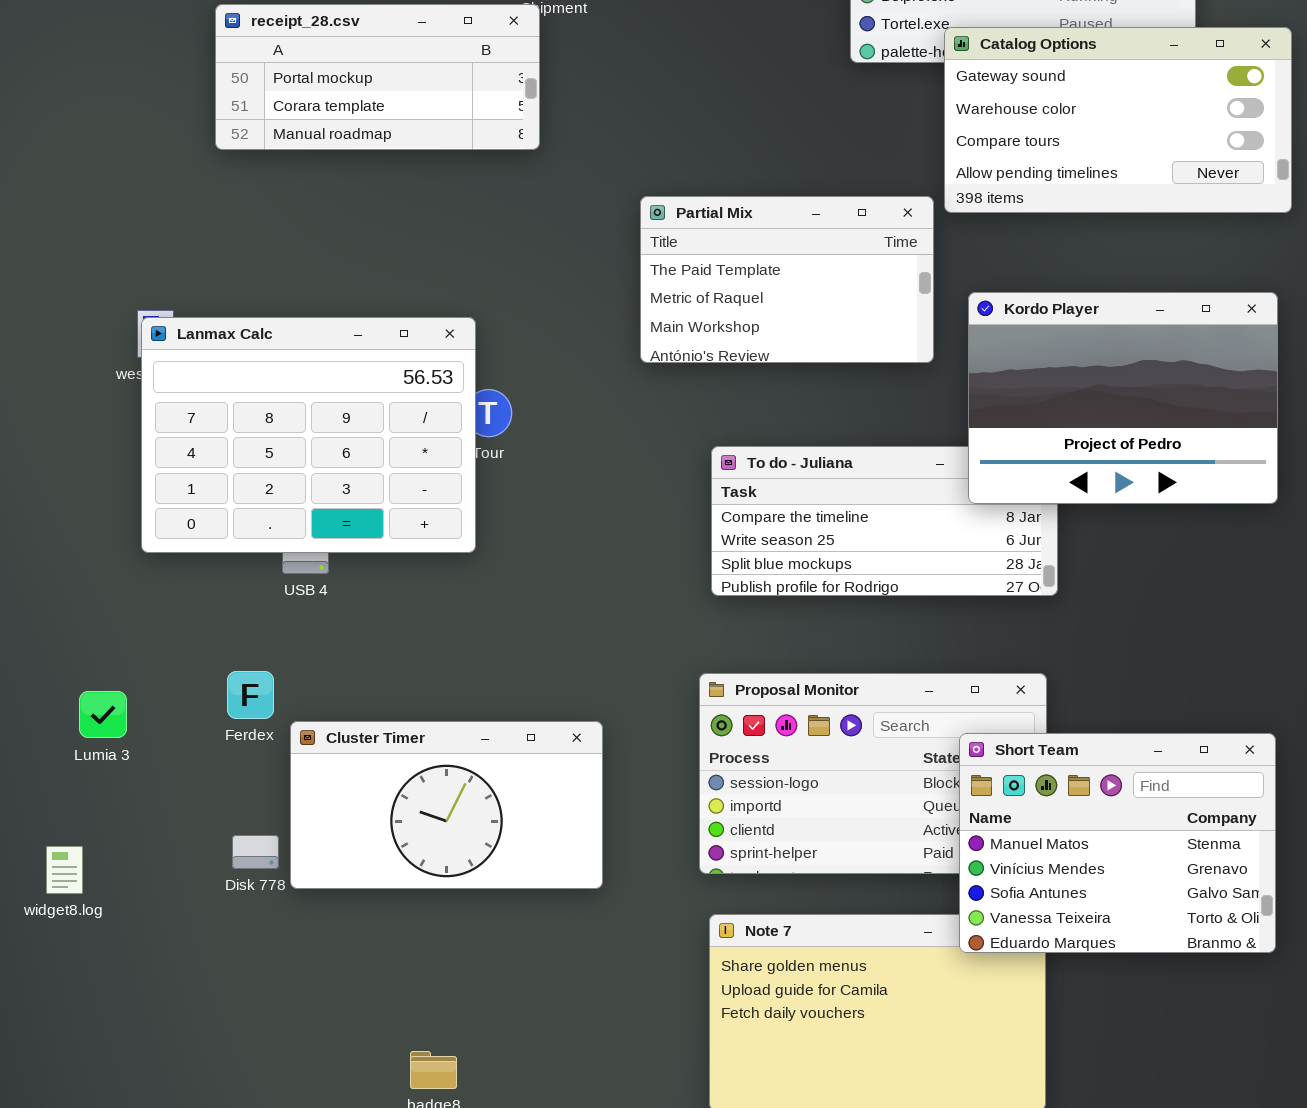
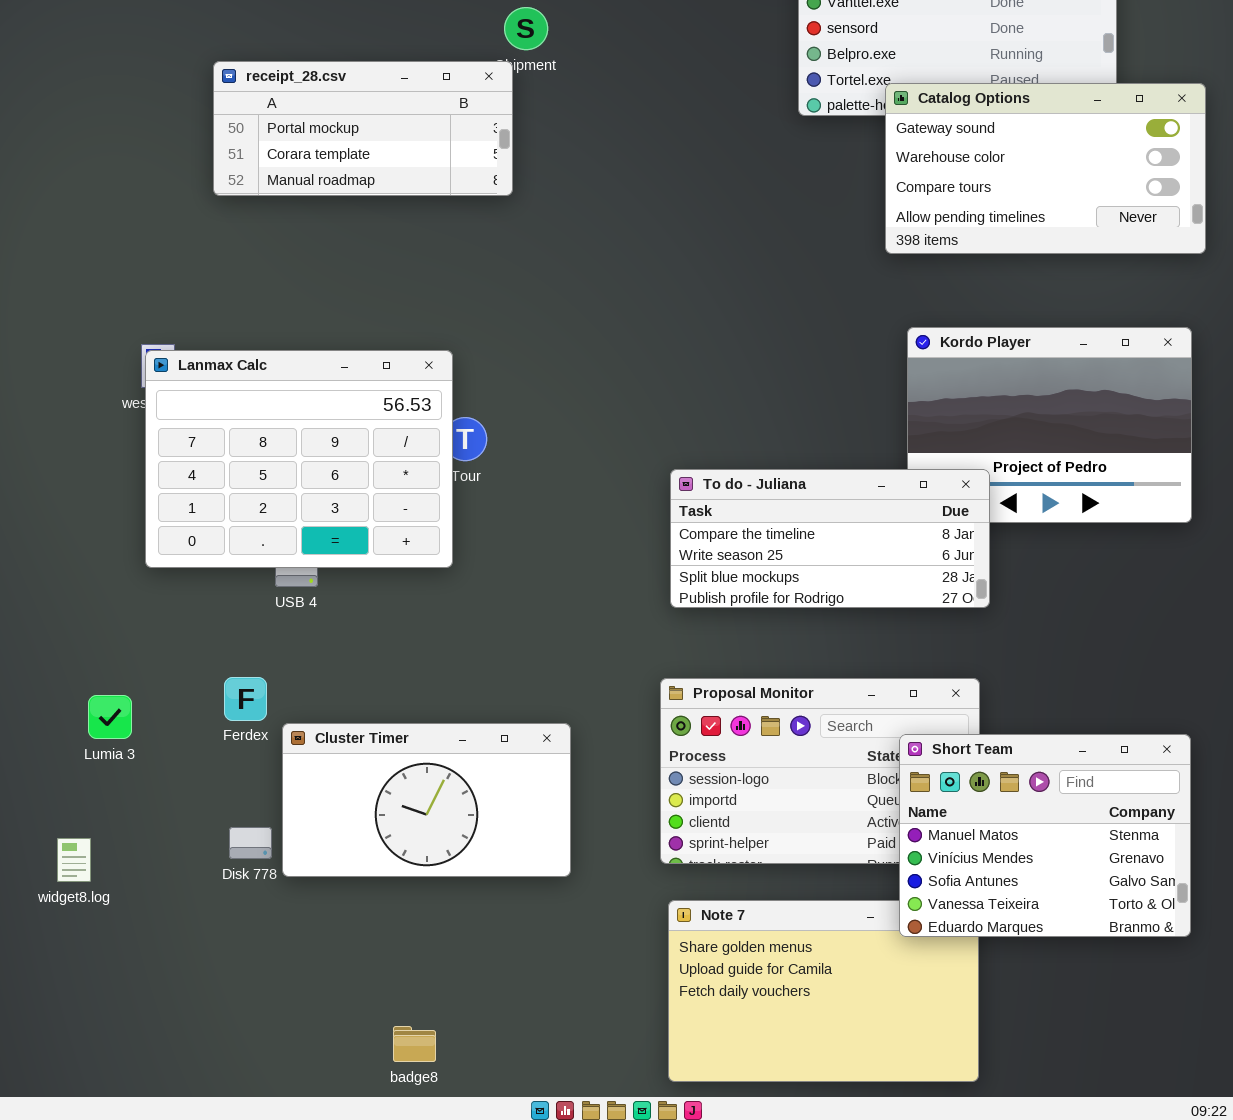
Partial Mix: [640,196,934,363] -> none, closed
To do - Juliana: [711,446,1058,596] -> [670,469,990,608], raised

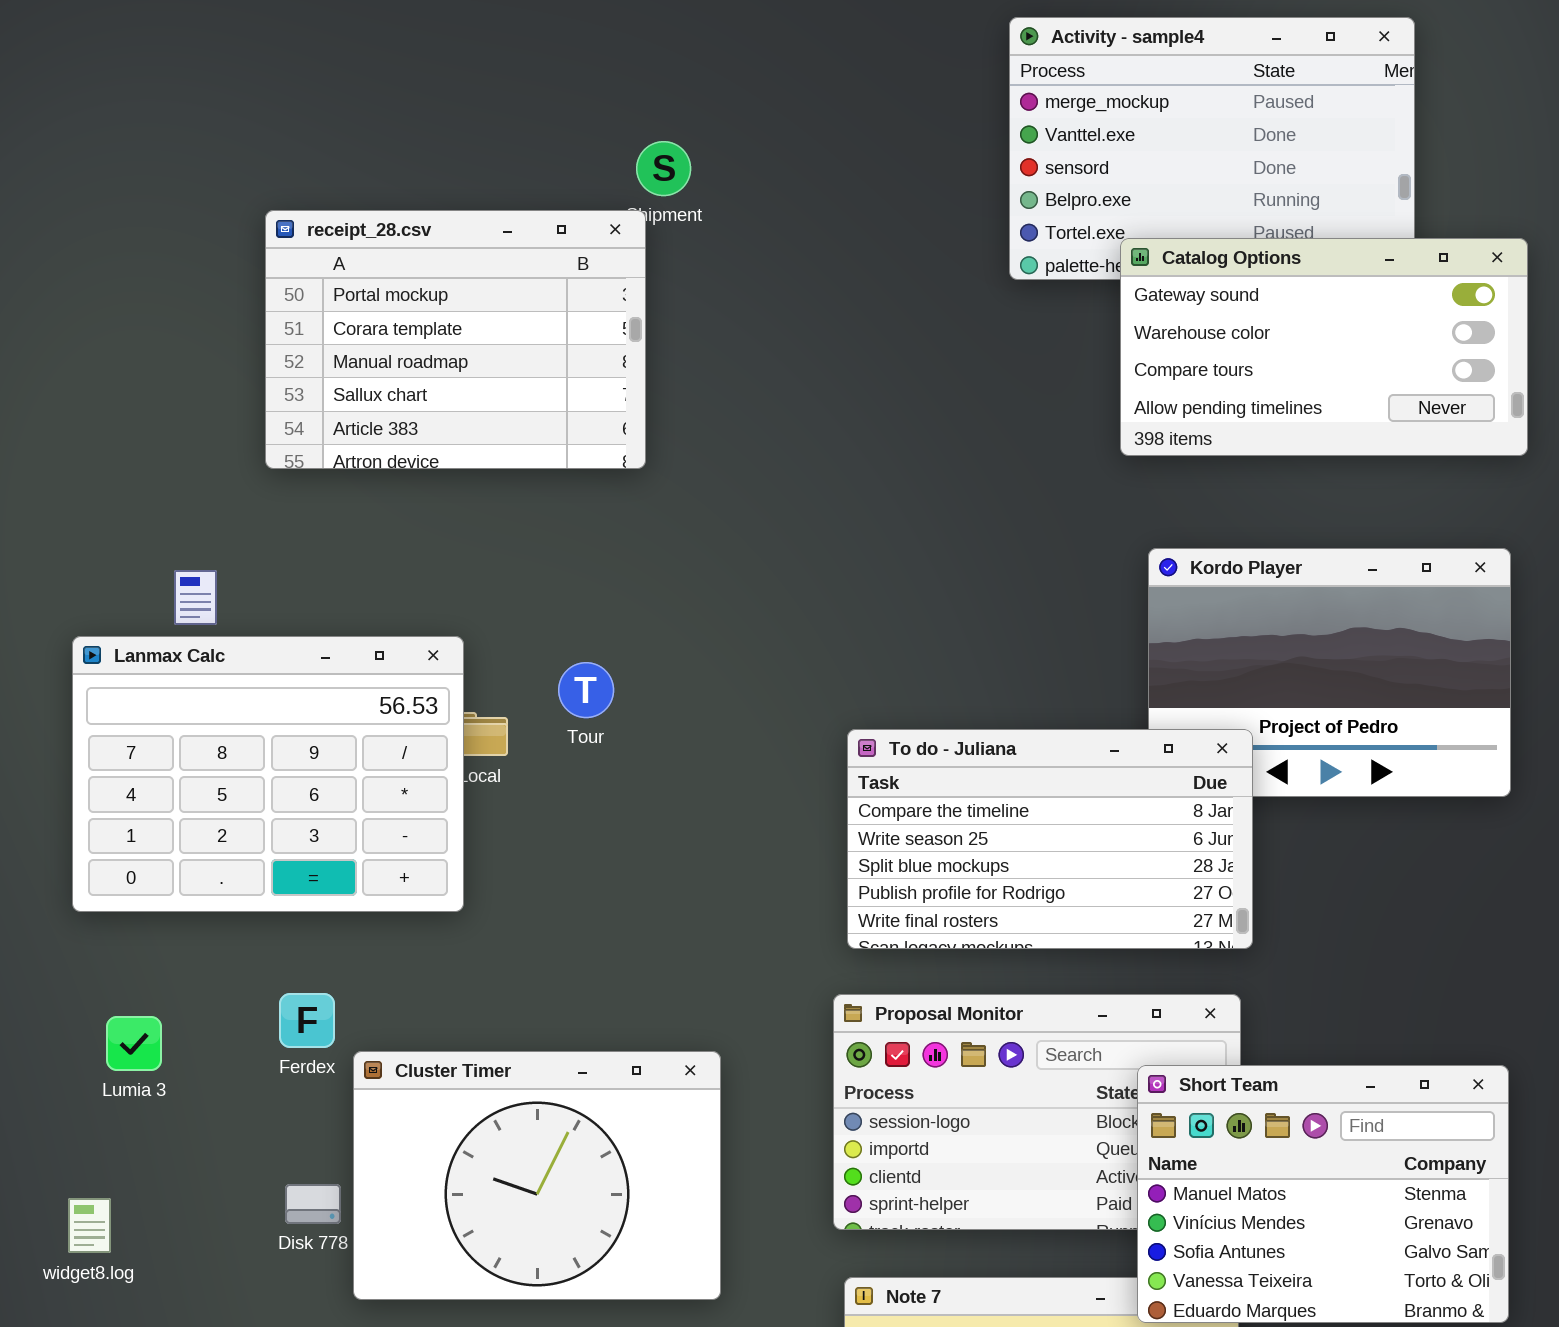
receipt_28.csv: [213,61,513,196] -> [265,210,646,469], resized
Lanmax Calc: [145,350,453,568] -> [72,636,464,912], moved
To do - Juliana: [670,469,990,608] -> [847,729,1253,949], resized
Cluster Timer: [282,723,571,877] -> [353,1051,721,1300], resized

